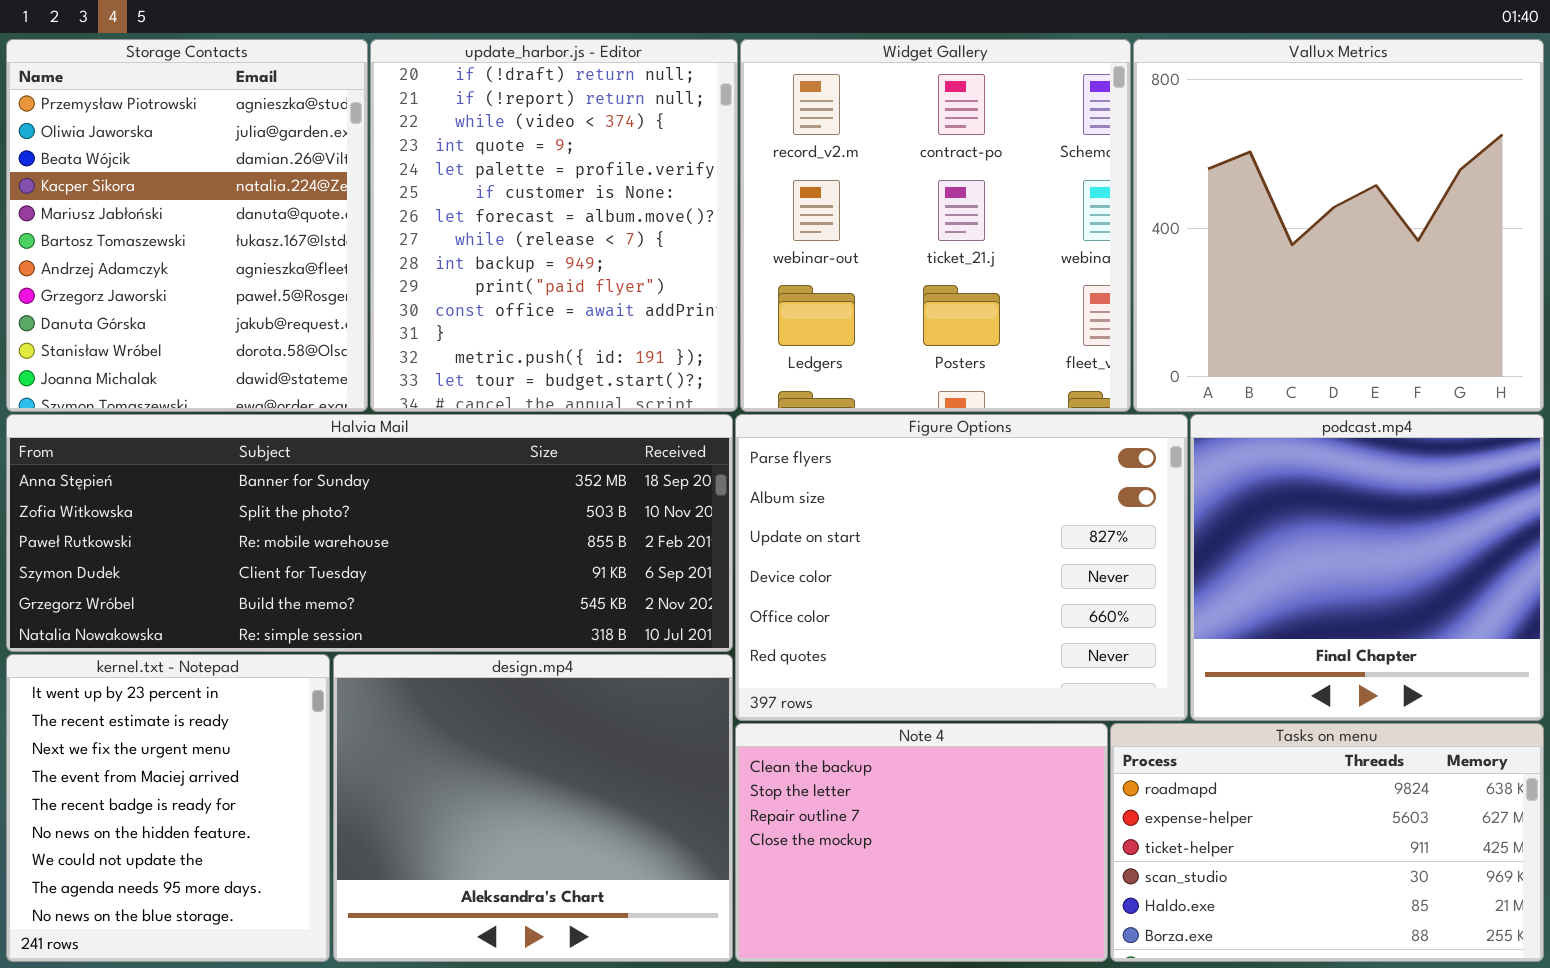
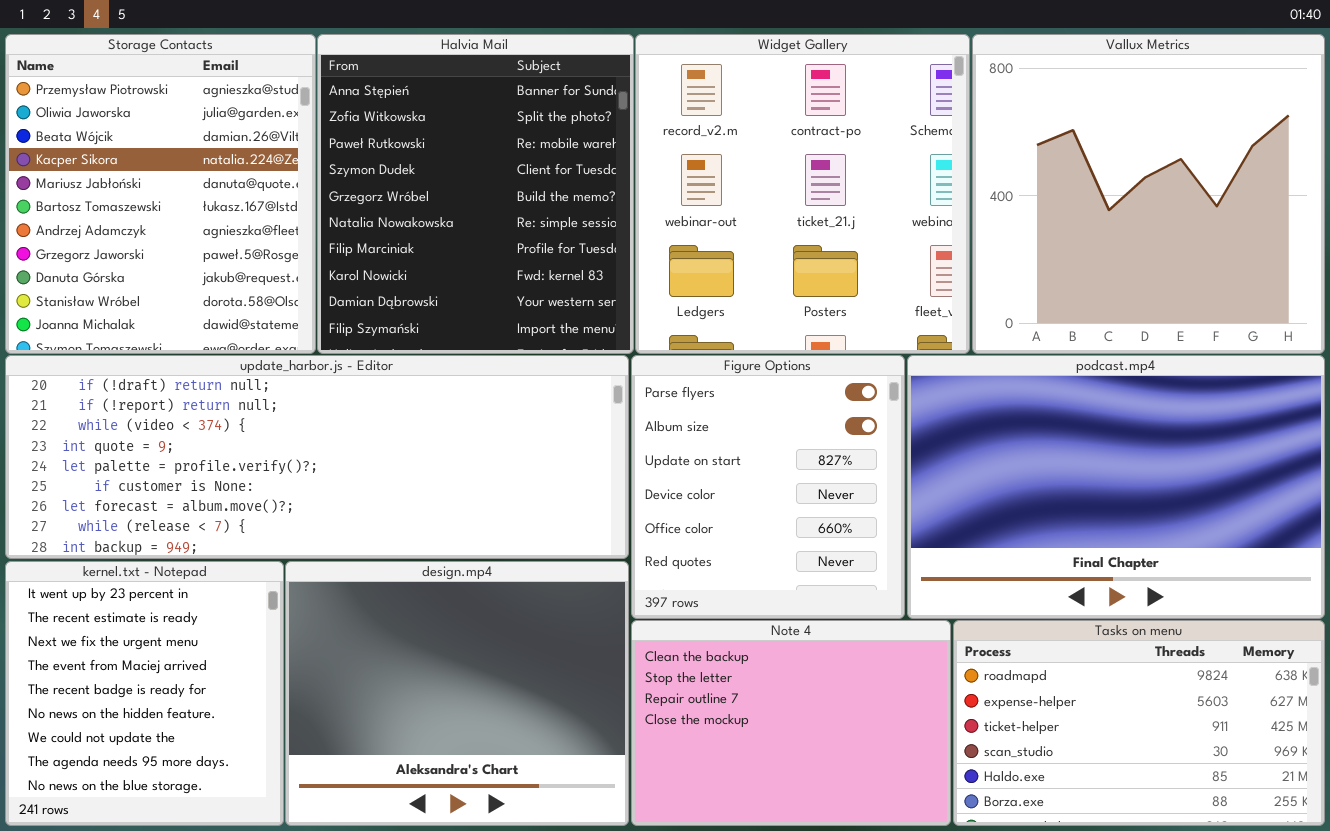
update_harbor.js - Editor: [370,39,738,412] -> [5,355,629,559], moved, resized
Halvia Mail: [6,414,733,652] -> [317,34,634,354], moved, resized
Figure Options: [735,414,1188,721] -> [631,355,905,619], resized
podcast.mp4: [1190,414,1544,721] -> [907,355,1325,619], resized

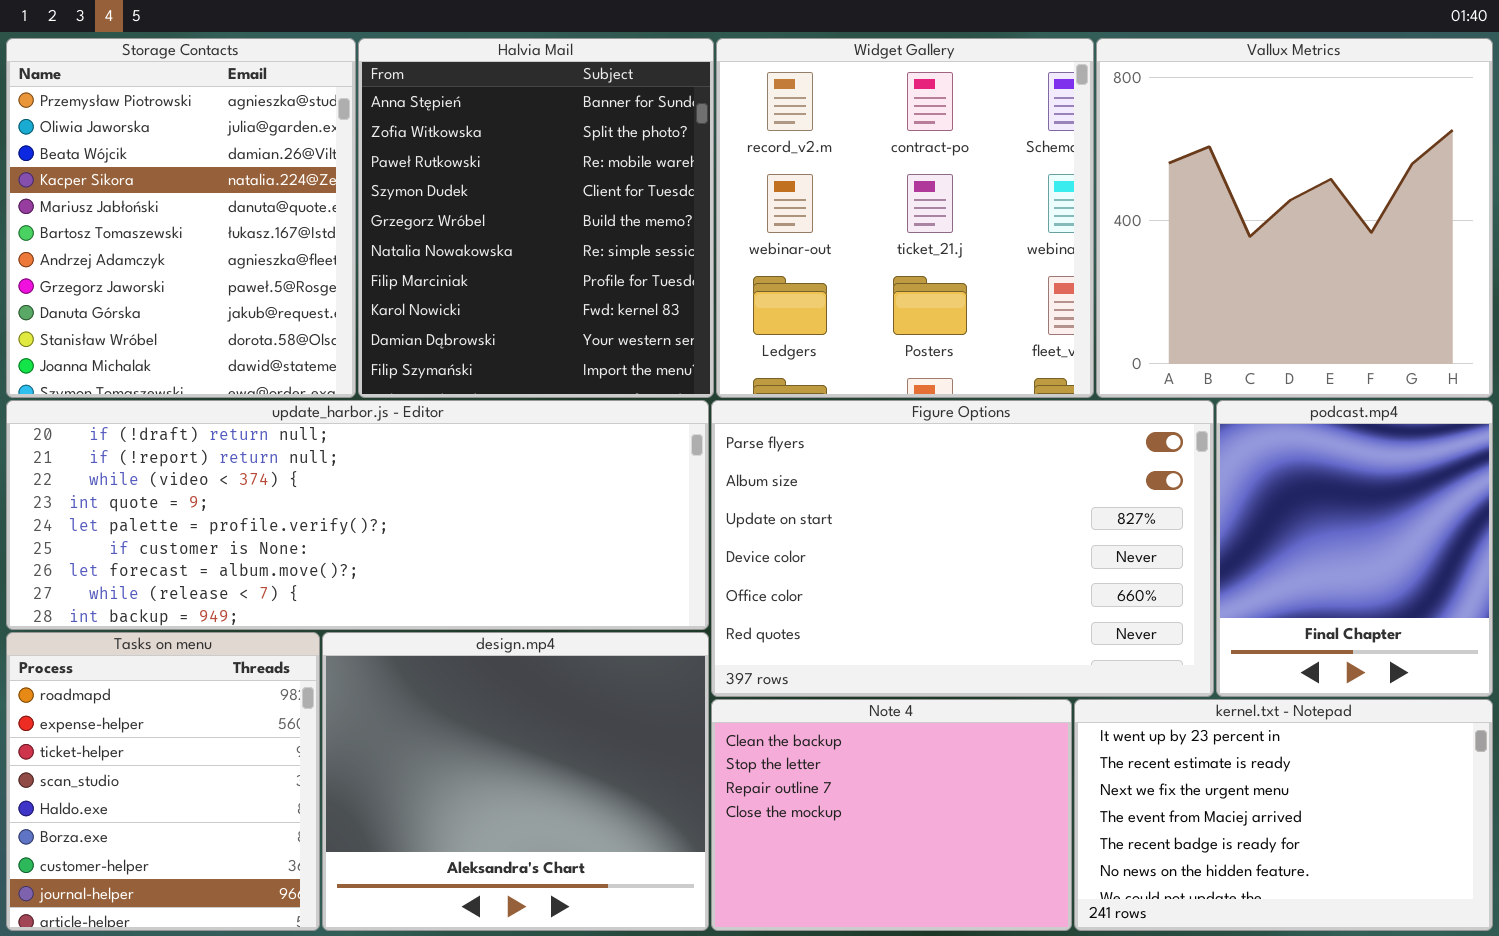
Figure Options: [631,355,905,619] -> [711,400,1214,697], resized
podcast.mp4: [907,355,1325,619] -> [1216,400,1493,697], resized
kernel.txt - Notepad: [5,561,284,826] -> [1074,699,1493,931], moved, resized
Tasks on menu: [953,620,1325,826] -> [6,632,320,931], moved, resized

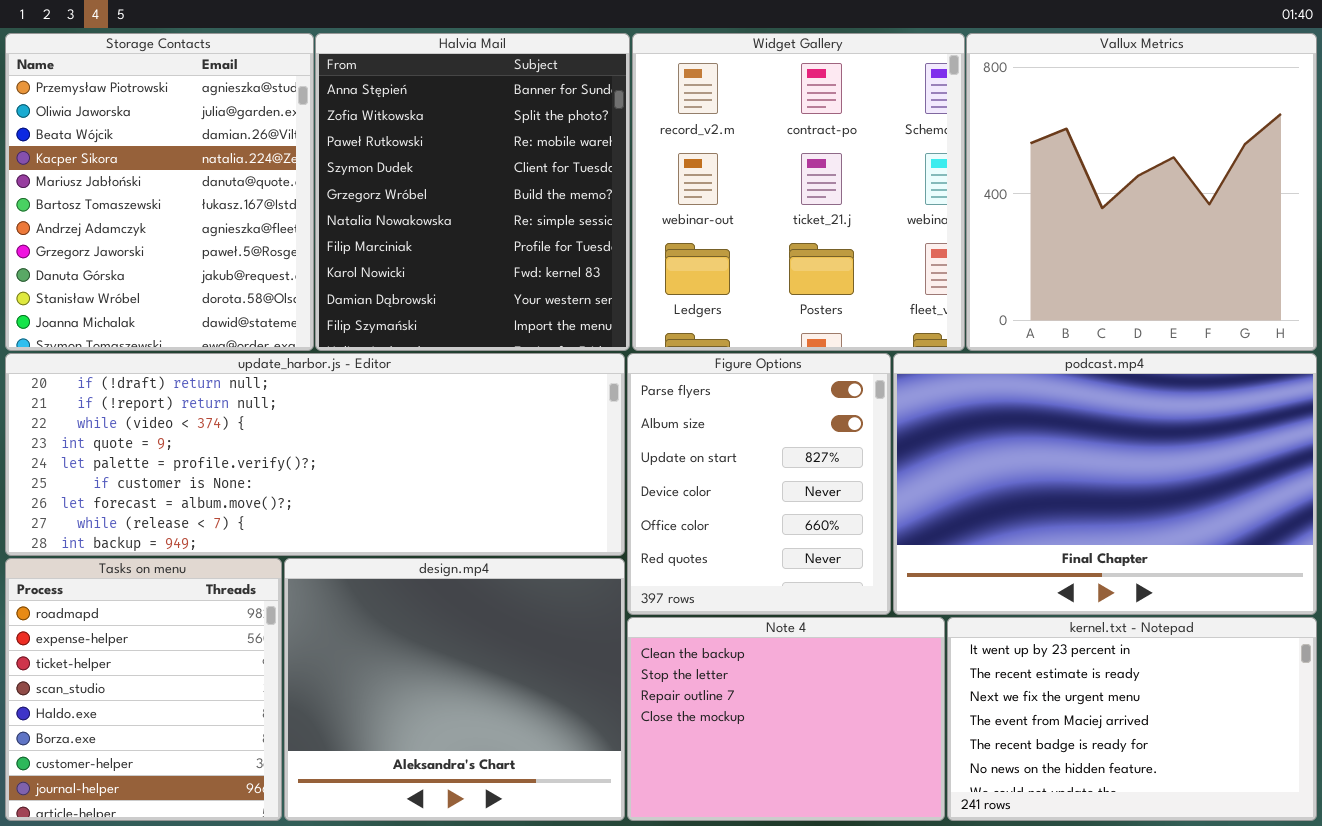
Figure Options: [711,400,1214,697] -> [627,353,891,615], resized
podcast.mp4: [1216,400,1493,697] -> [893,353,1317,615], resized

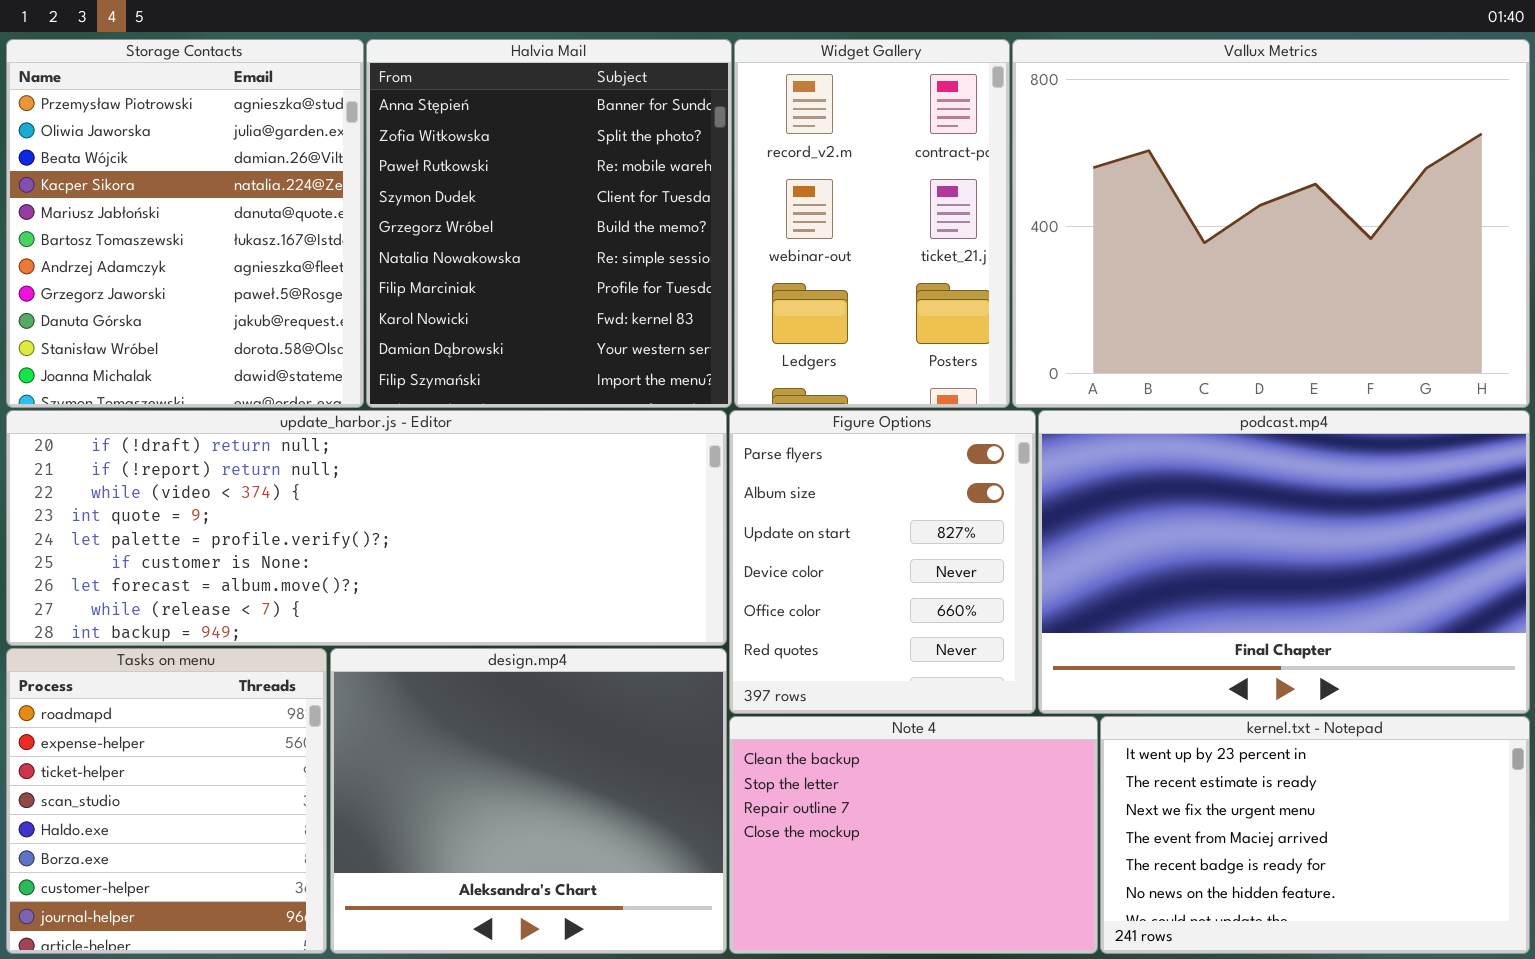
Widget Gallery: [632,33,965,351] -> [734,39,1010,408], resized
Vallux Metrics: [966,33,1317,351] -> [1012,39,1530,408], resized

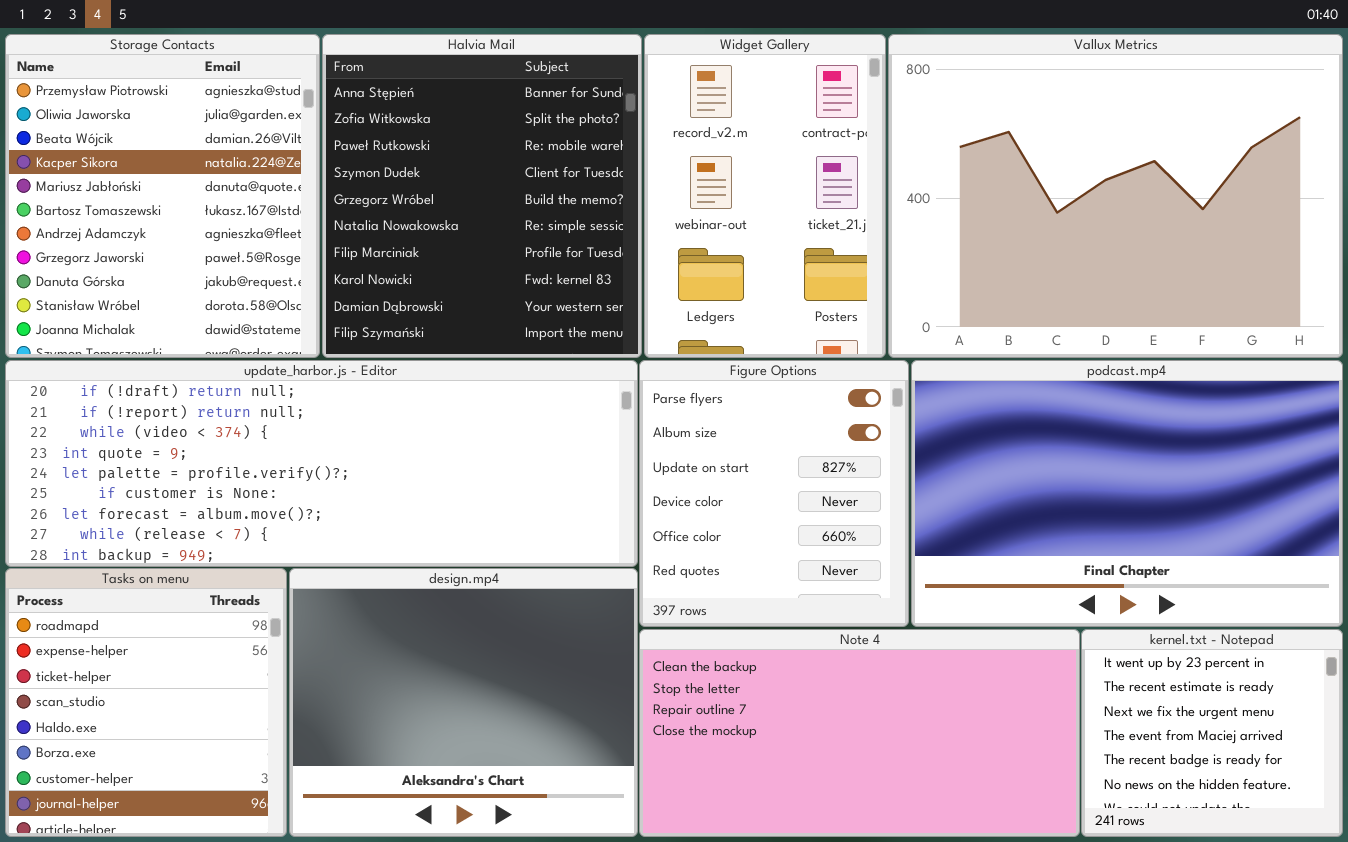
Note 4: [729,716,1098,954] -> [639,629,1080,837], resized
kernel.txt - Notepad: [1100,716,1530,954] -> [1081,629,1343,837], resized

